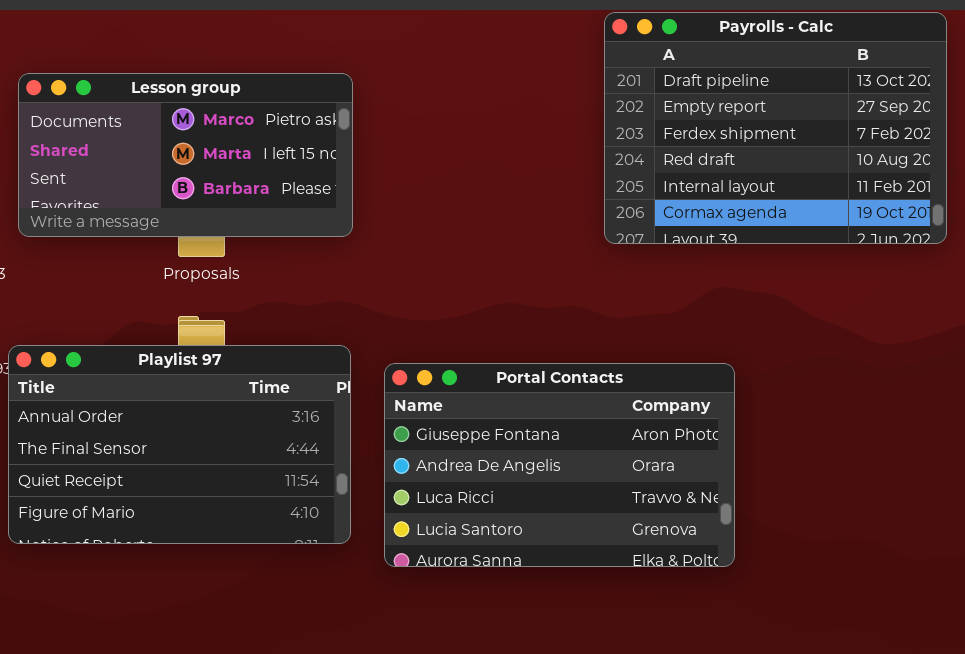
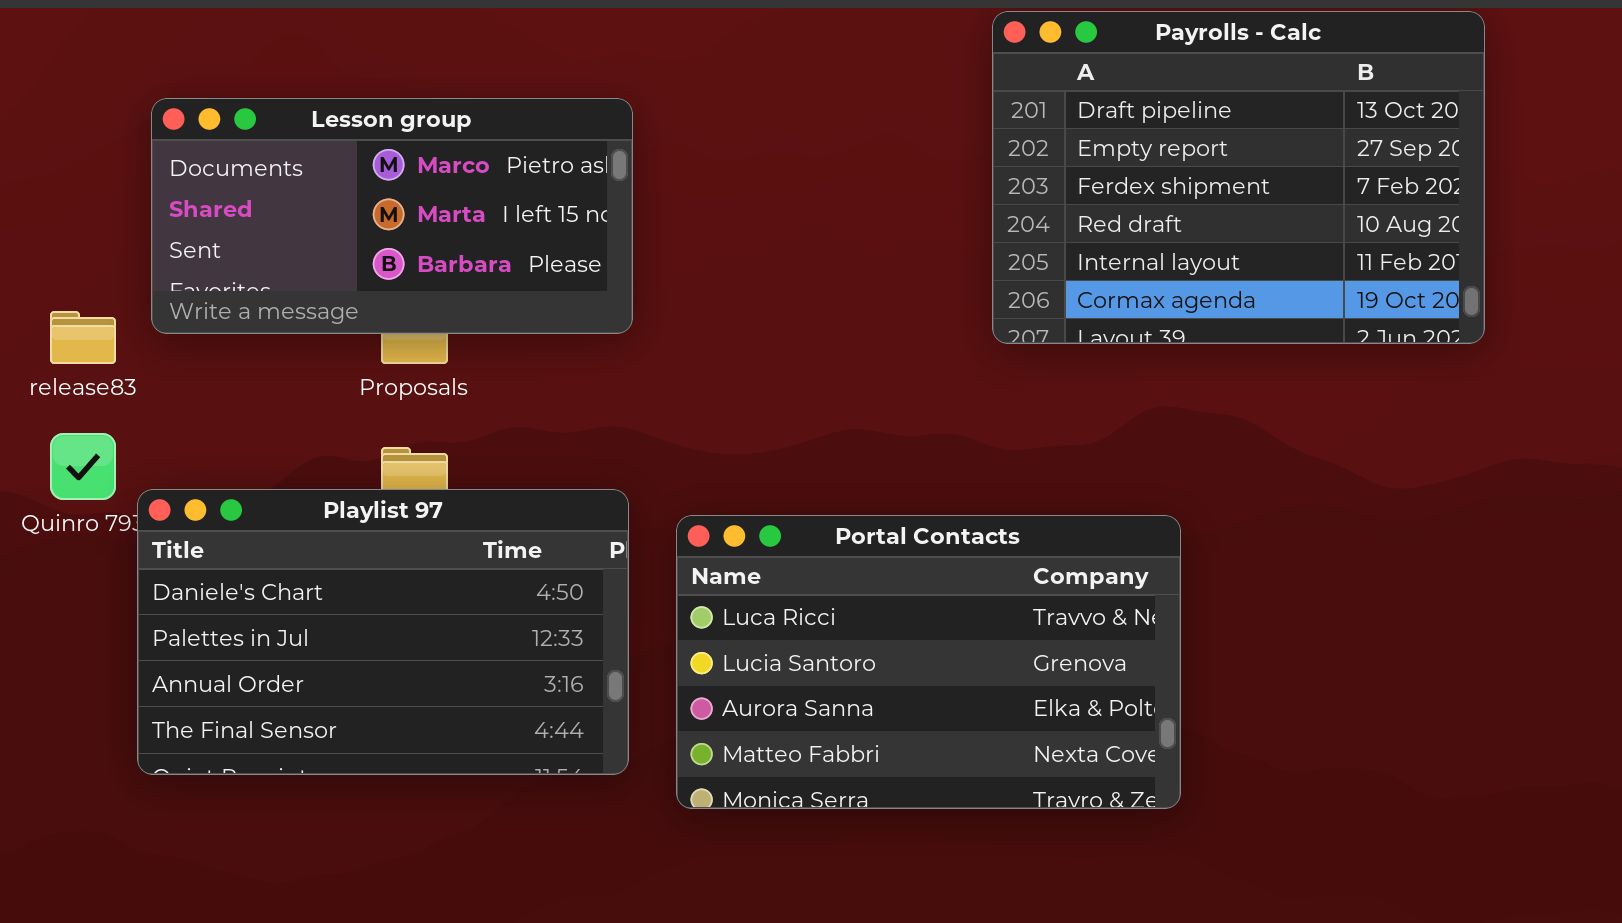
Playlist 97: [8,345,351,544] -> [137,489,629,775], scrolled up 2 rows
Portal Contacts: [384,363,735,567] -> [676,515,1181,809], scrolled down 2 rows

